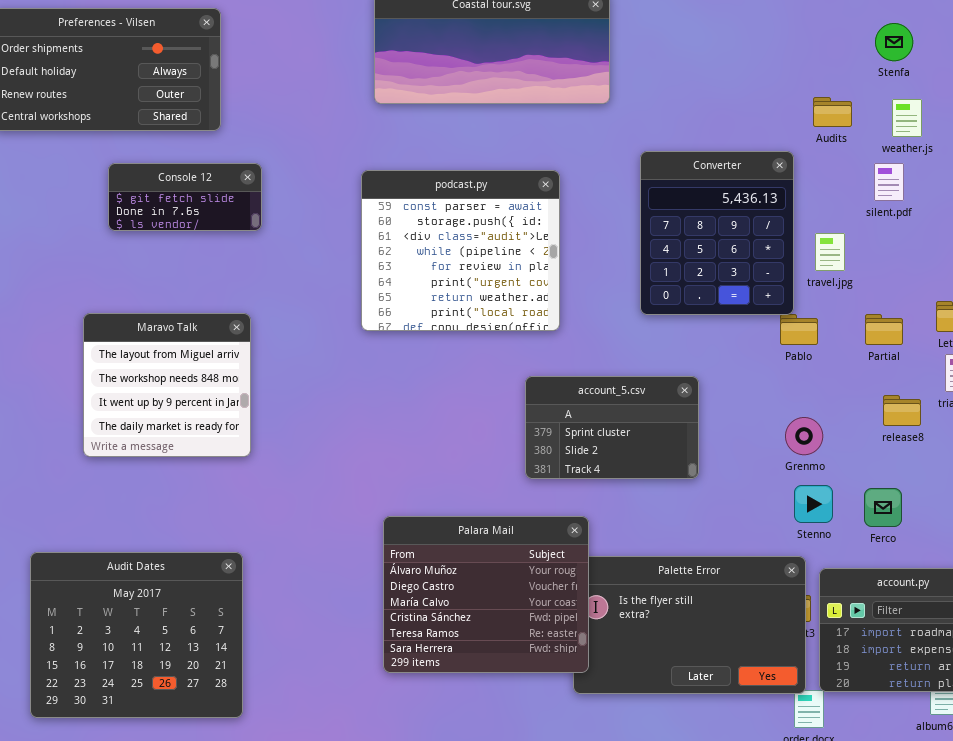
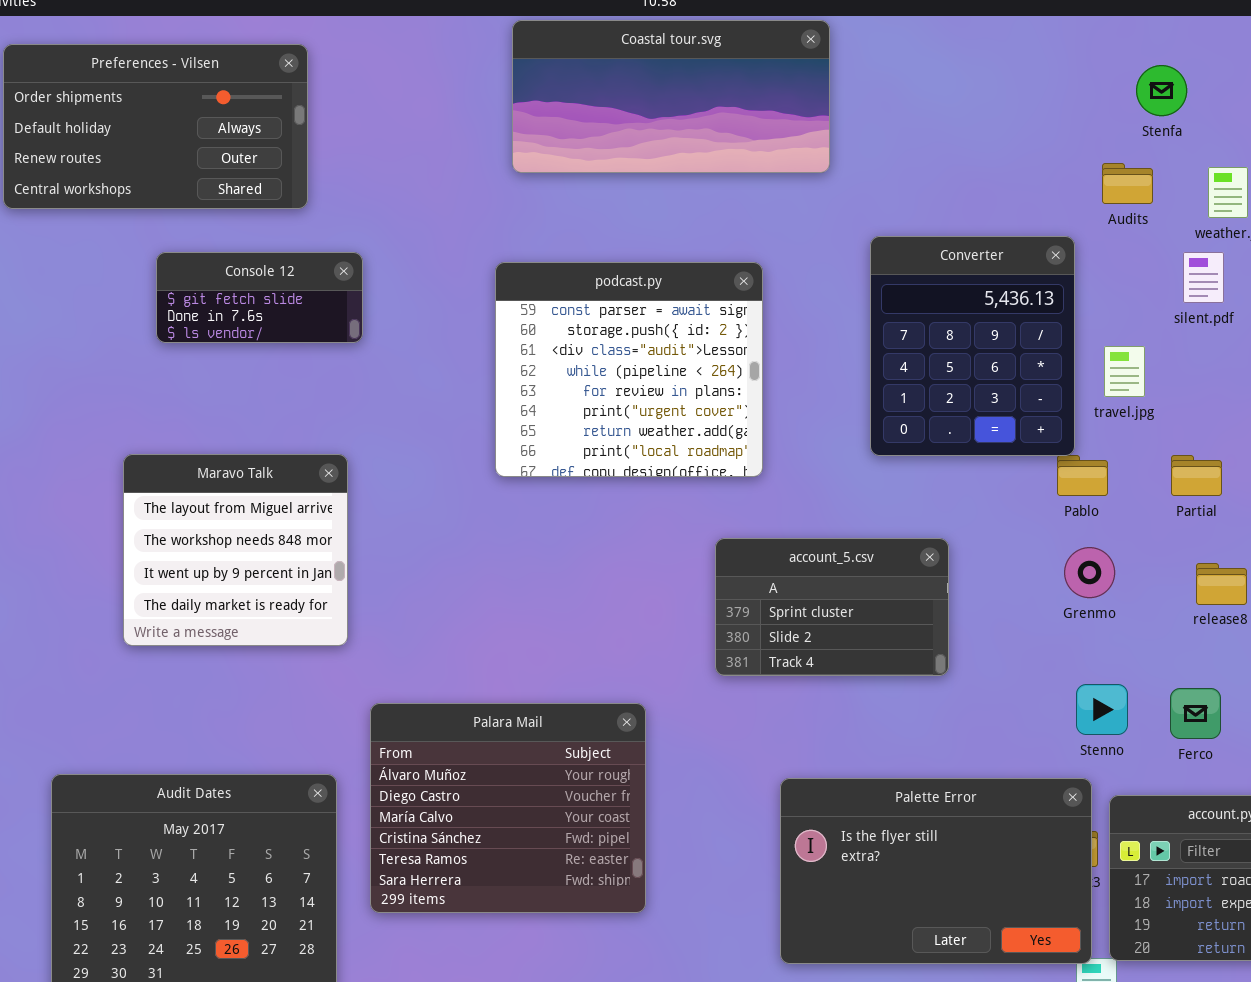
Stenfa: [875,23,913,61] -> [1136,65,1187,116], moved
Grenmo: [785,417,823,455] -> [1064,547,1115,598], moved
Palara Mail: [383,516,589,673] -> [370,703,646,913], moved

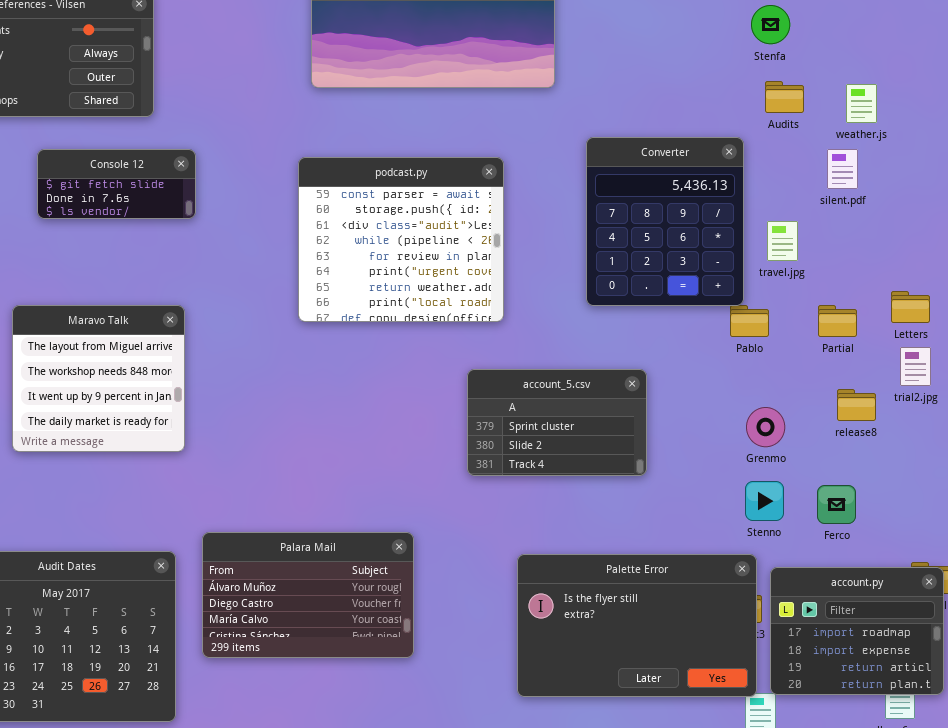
Stenfa: [1136,65,1187,116] -> [751,5,790,44], moved
Grenmo: [1064,547,1115,598] -> [746,407,785,447], moved
Palara Mail: [370,703,646,913] -> [202,532,414,658], resized

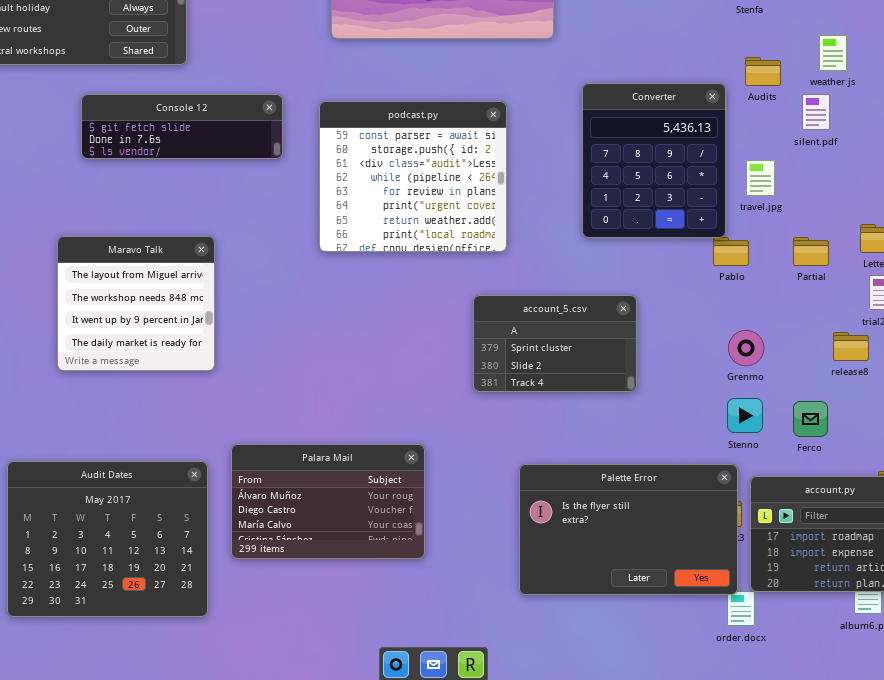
Audits: [765,81,804,113] -> [745,57,781,86], moved
Console 12: [37,149,196,219] -> [81,94,283,159], resized
release8: [837,389,876,421] -> [833,332,869,361], moved

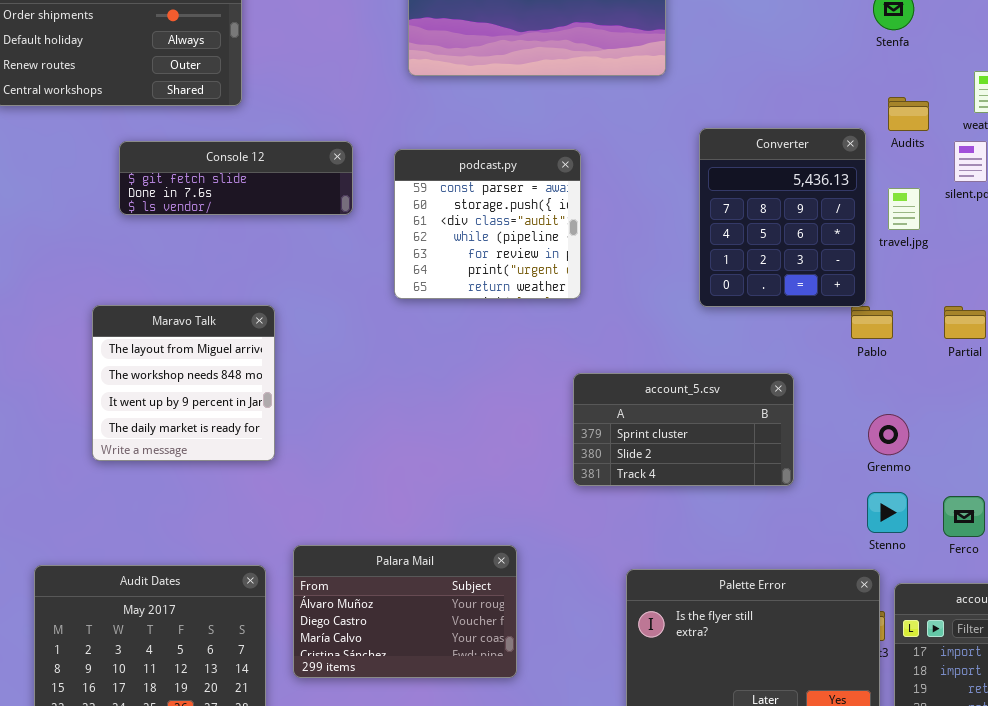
podcast.py: [319,101,507,252] -> [394,149,581,299], resized
travel.jpg: [746,160,775,196] -> [888,188,920,230], moved
account_5.csv: [473,295,637,392] -> [573,373,794,486], resized

